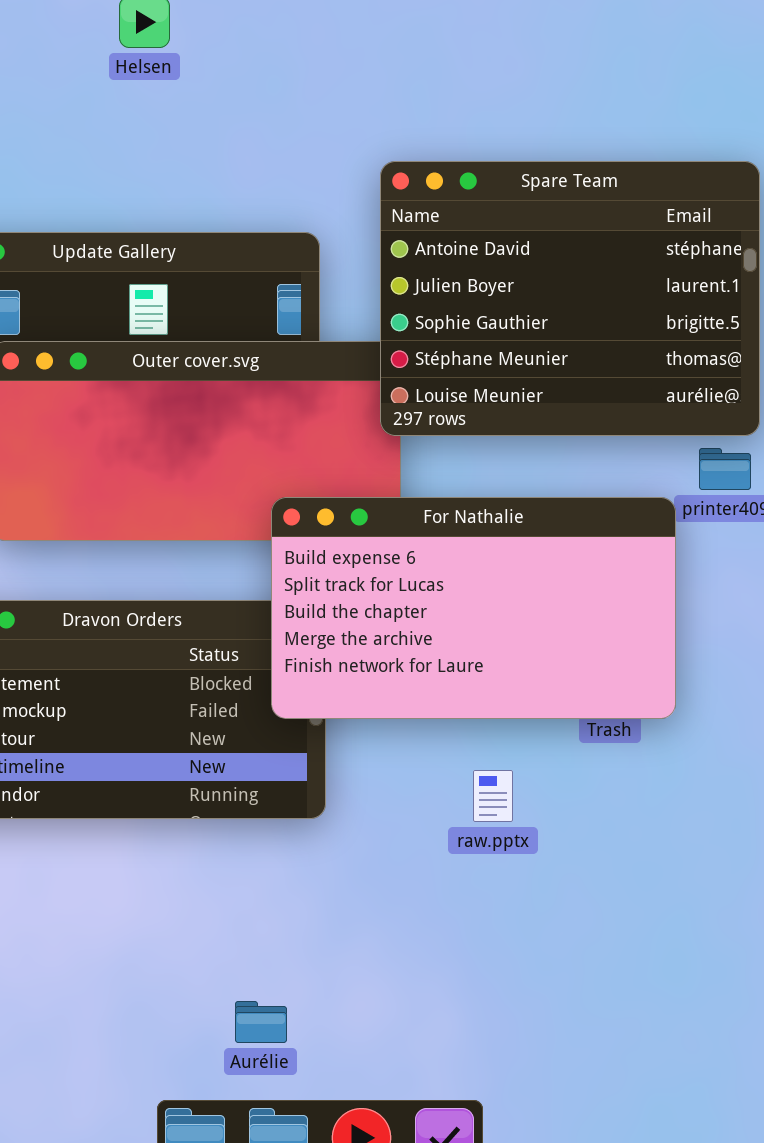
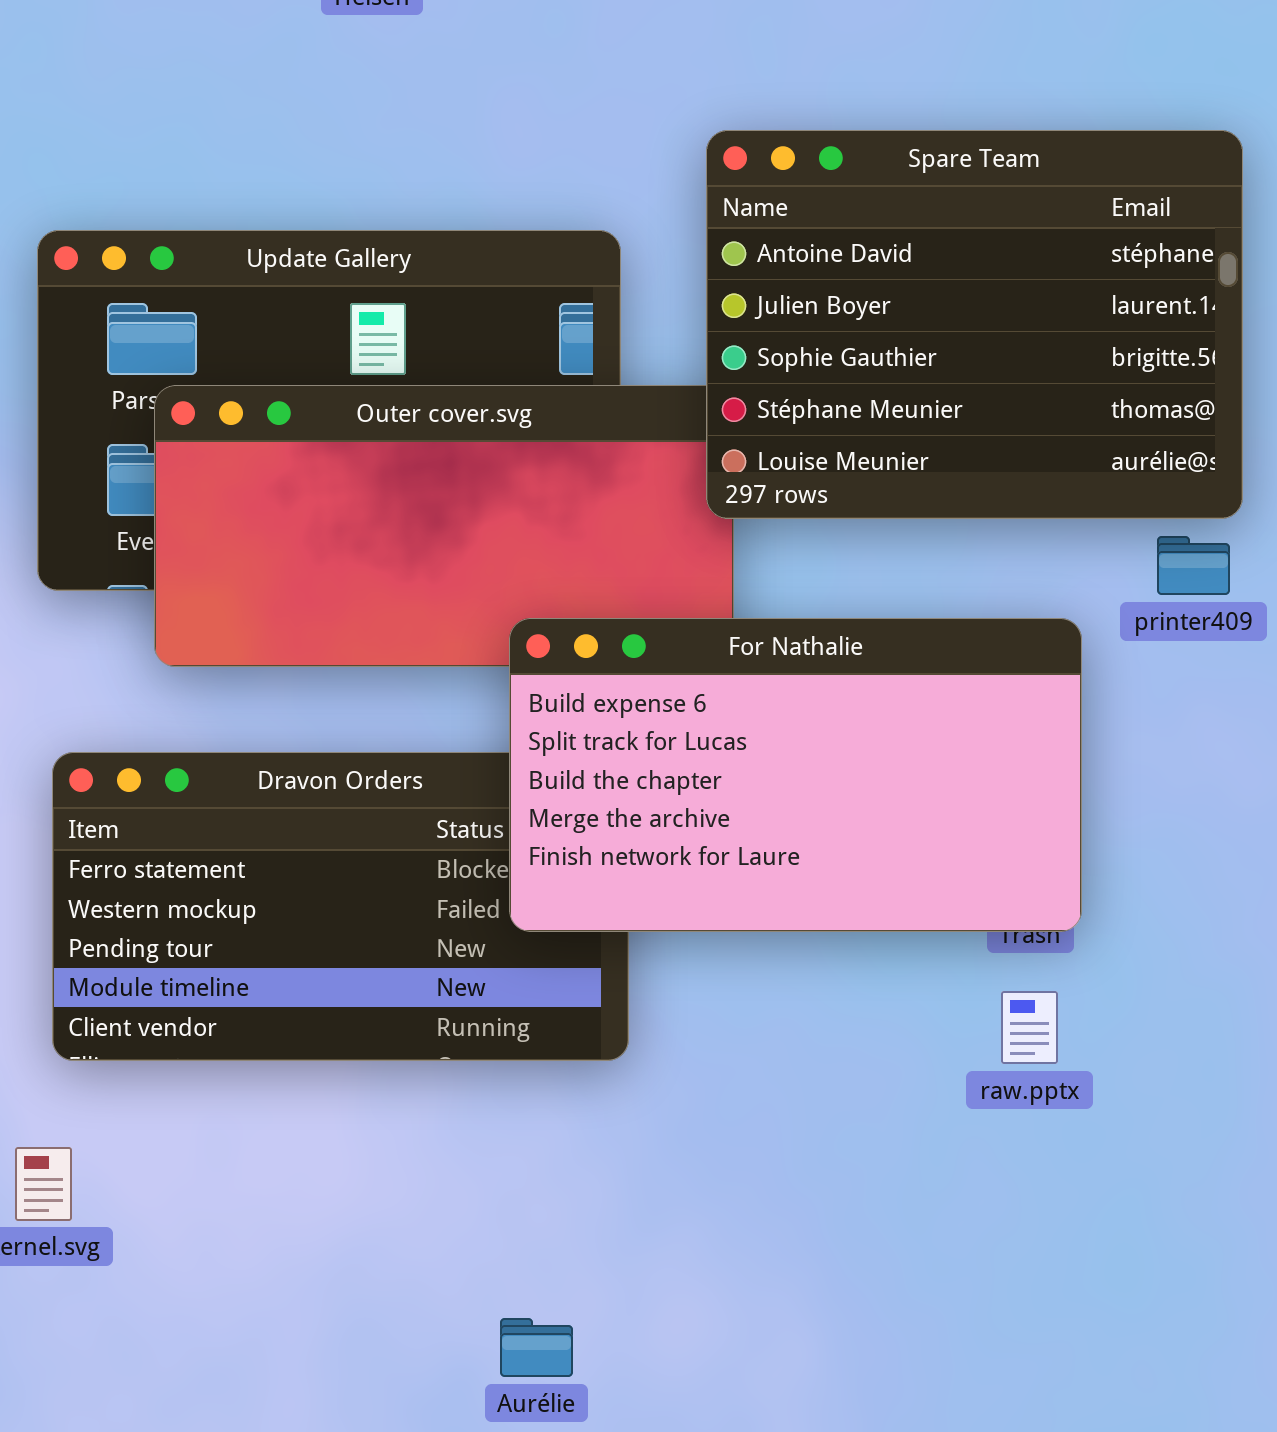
For Nathalie: [271,497,676,719] -> [509,618,1082,932], moved
raw.pptx: [473,770,513,822] -> [1001,991,1058,1064], moved

